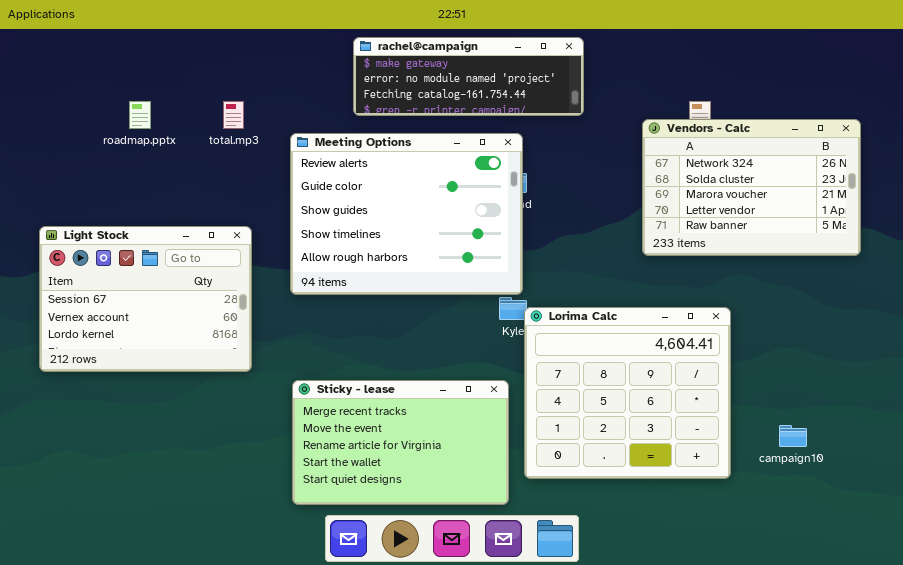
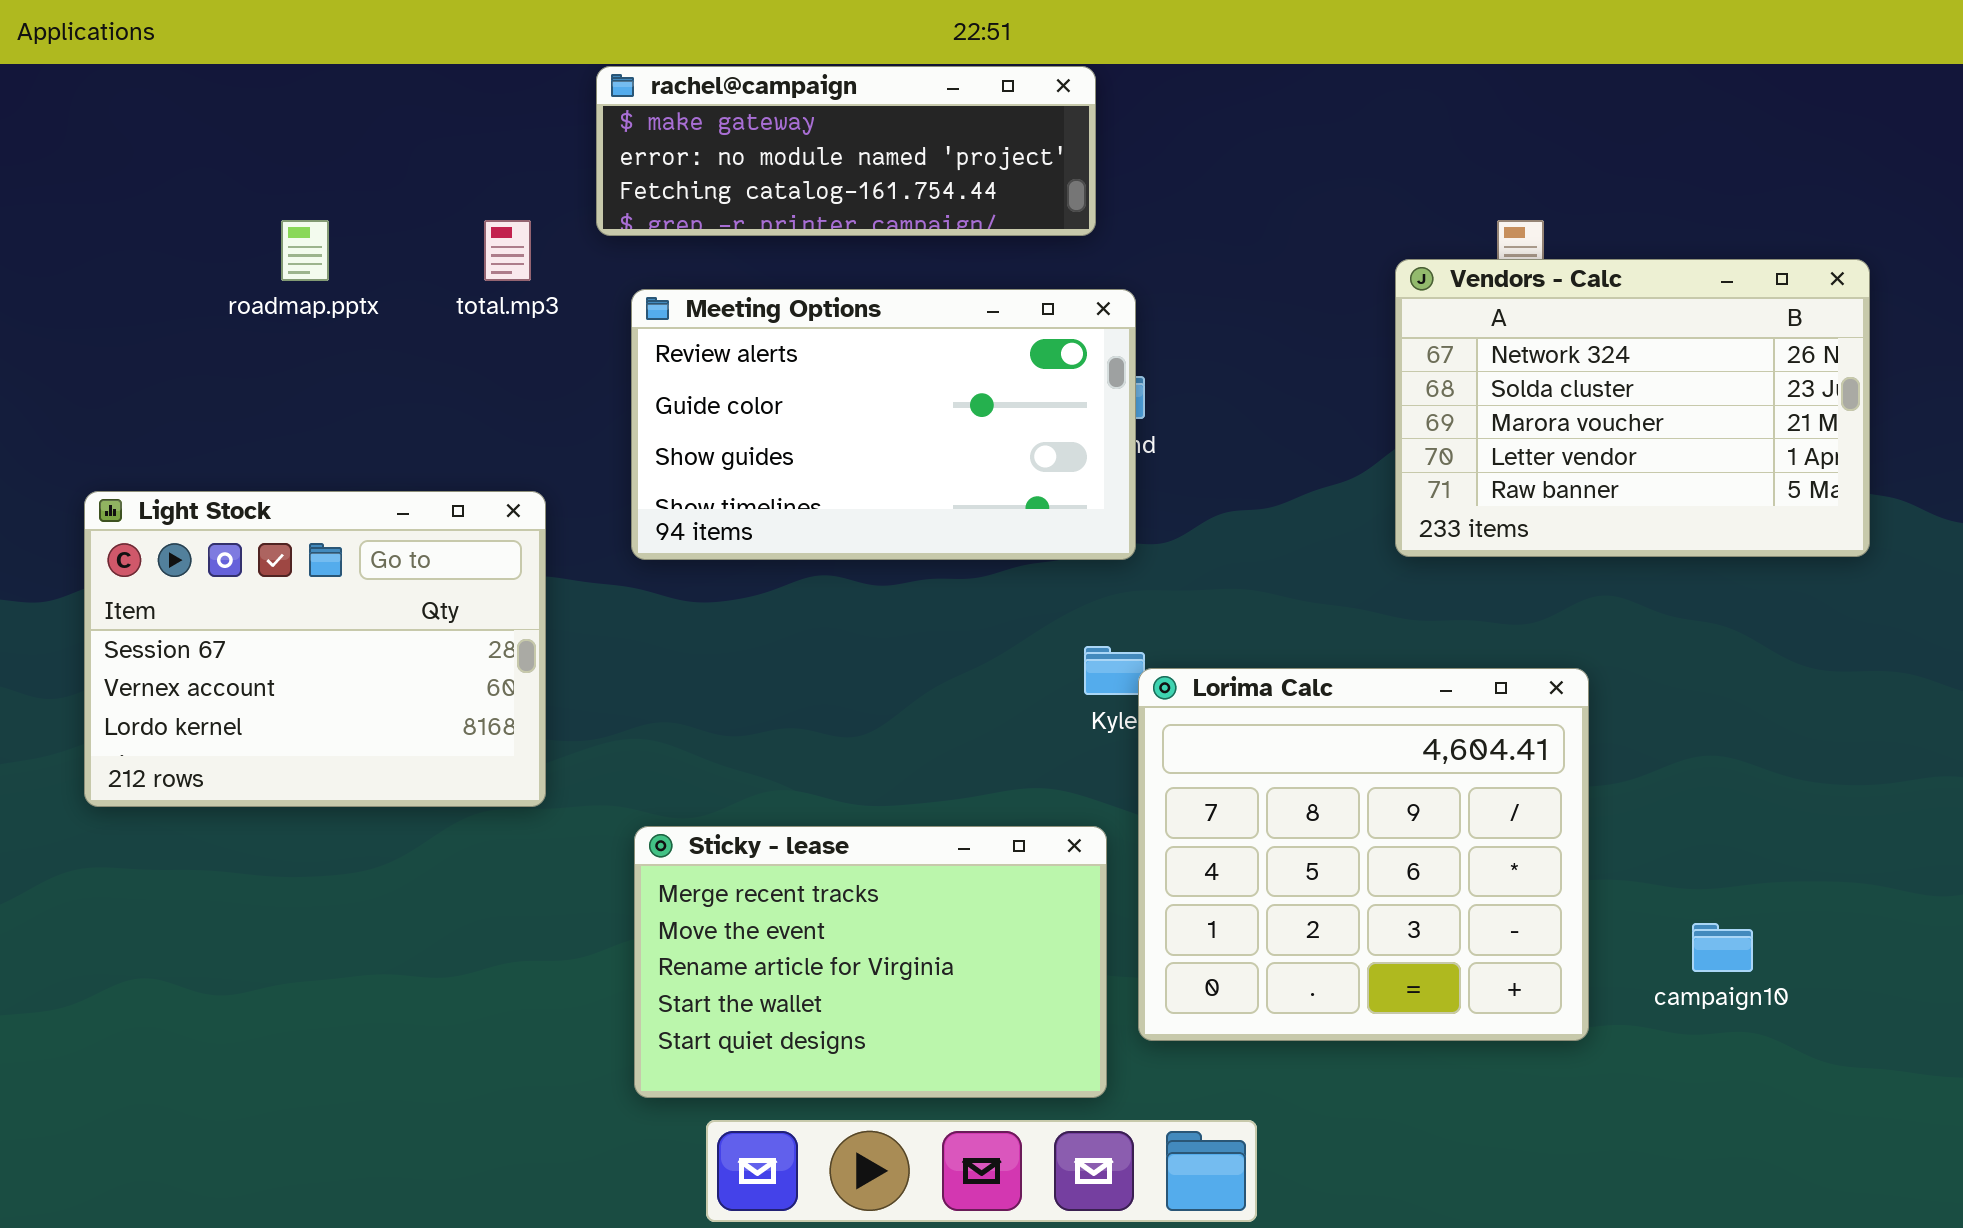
rachel@campaign: [353,37,584,116] -> [596,66,1096,236], moved
Meeting Options: [290,133,523,295] -> [631,289,1136,560], resized

